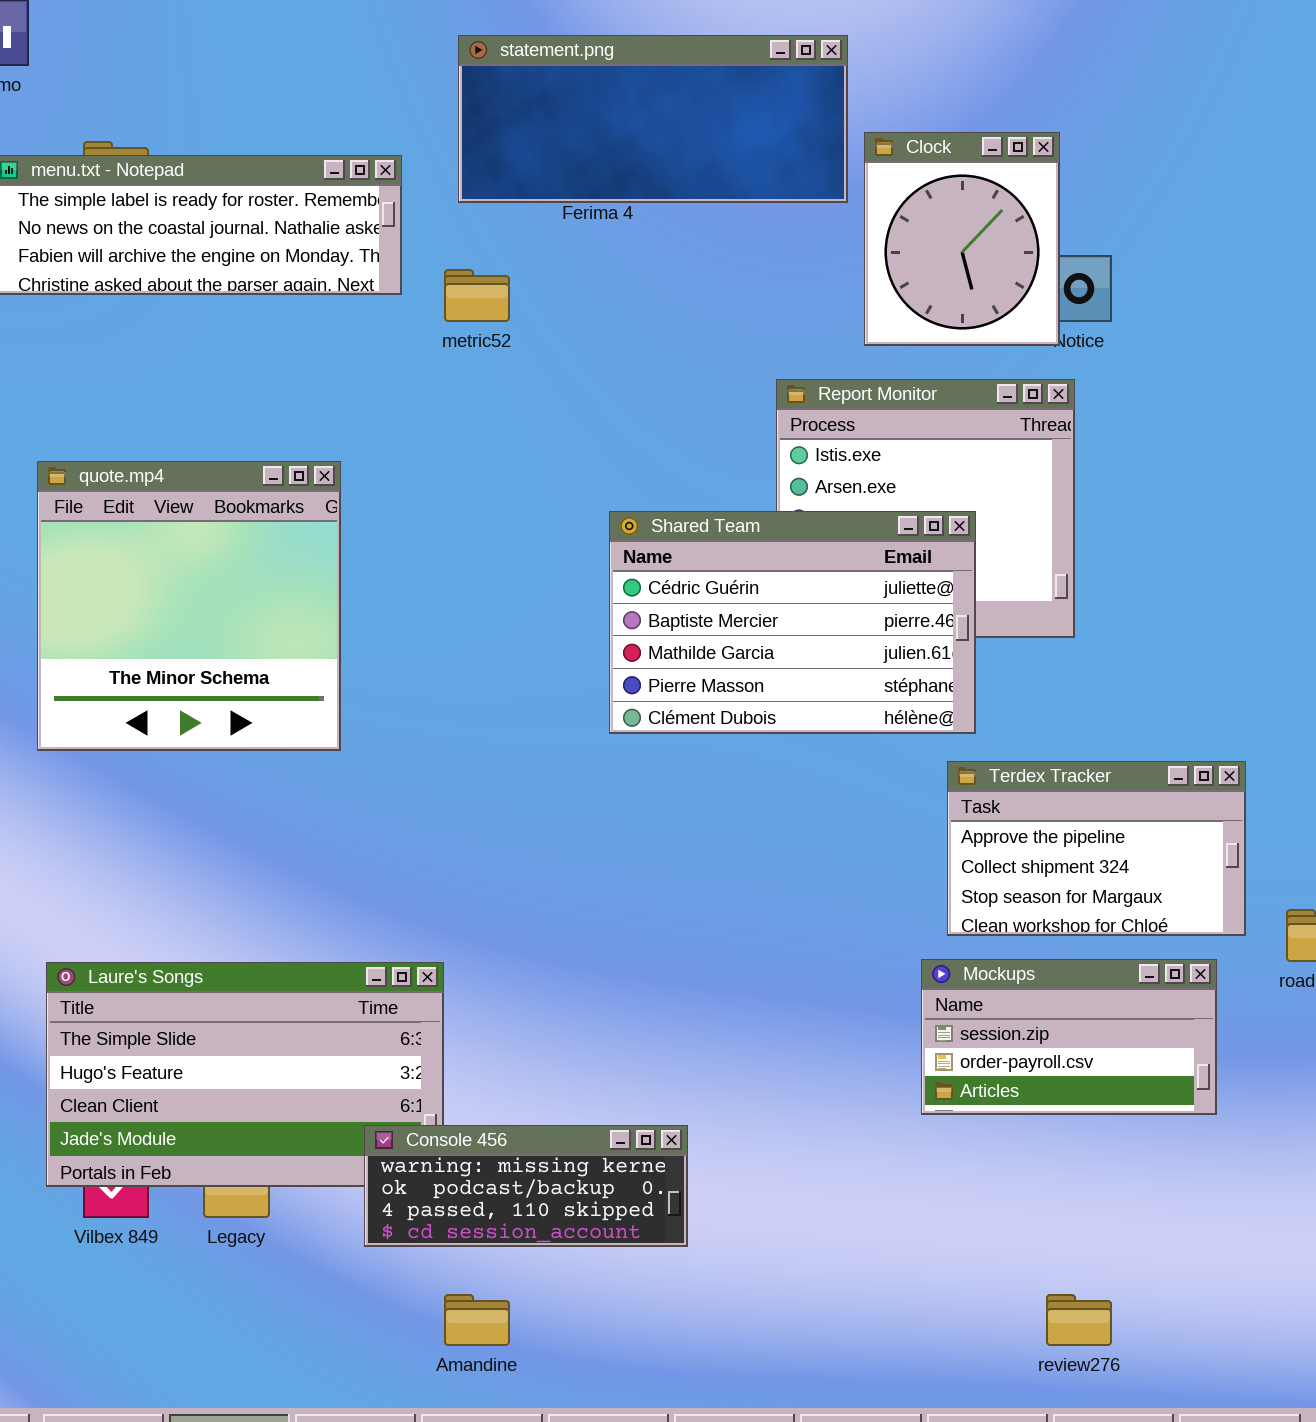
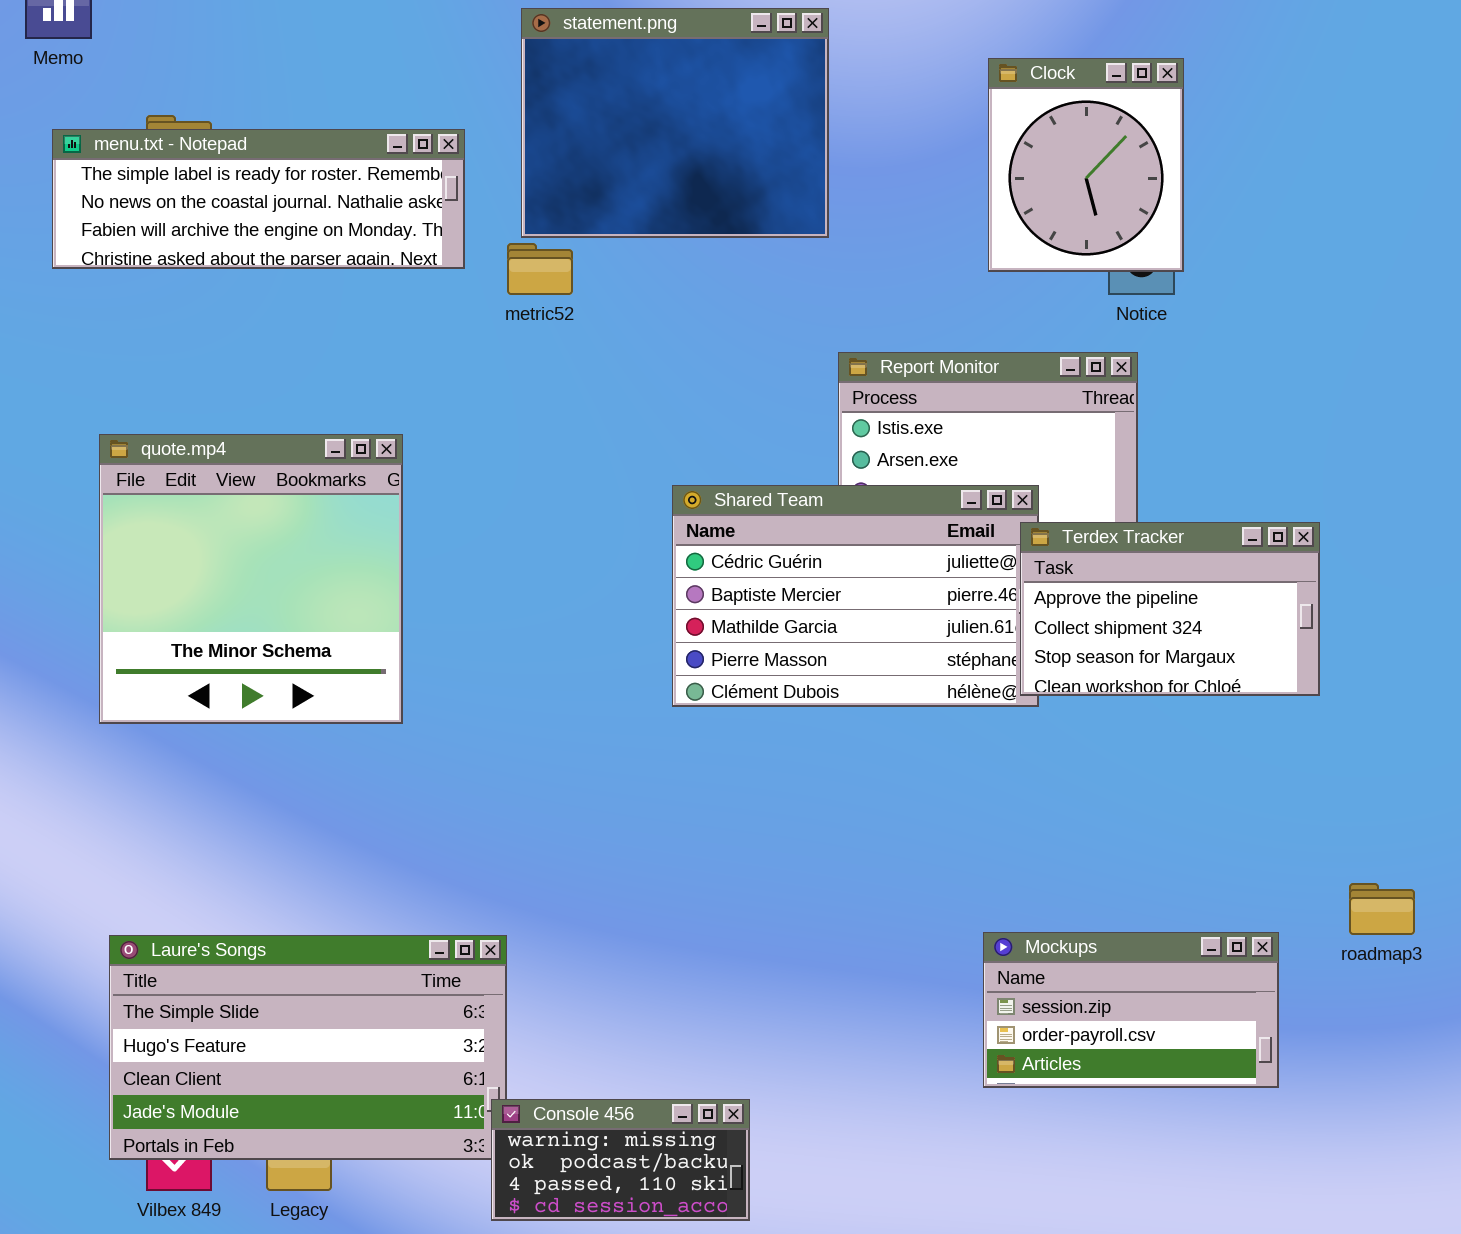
statement.png: [458,35,848,203] -> [521,8,829,238], resized
Clock: [864,132,1060,346] -> [988,58,1184,272], moved
Terdex Tracker: [947,761,1246,936] -> [1020,522,1320,696], moved
Console 456: [364,1125,688,1247] -> [491,1099,750,1221], resized

